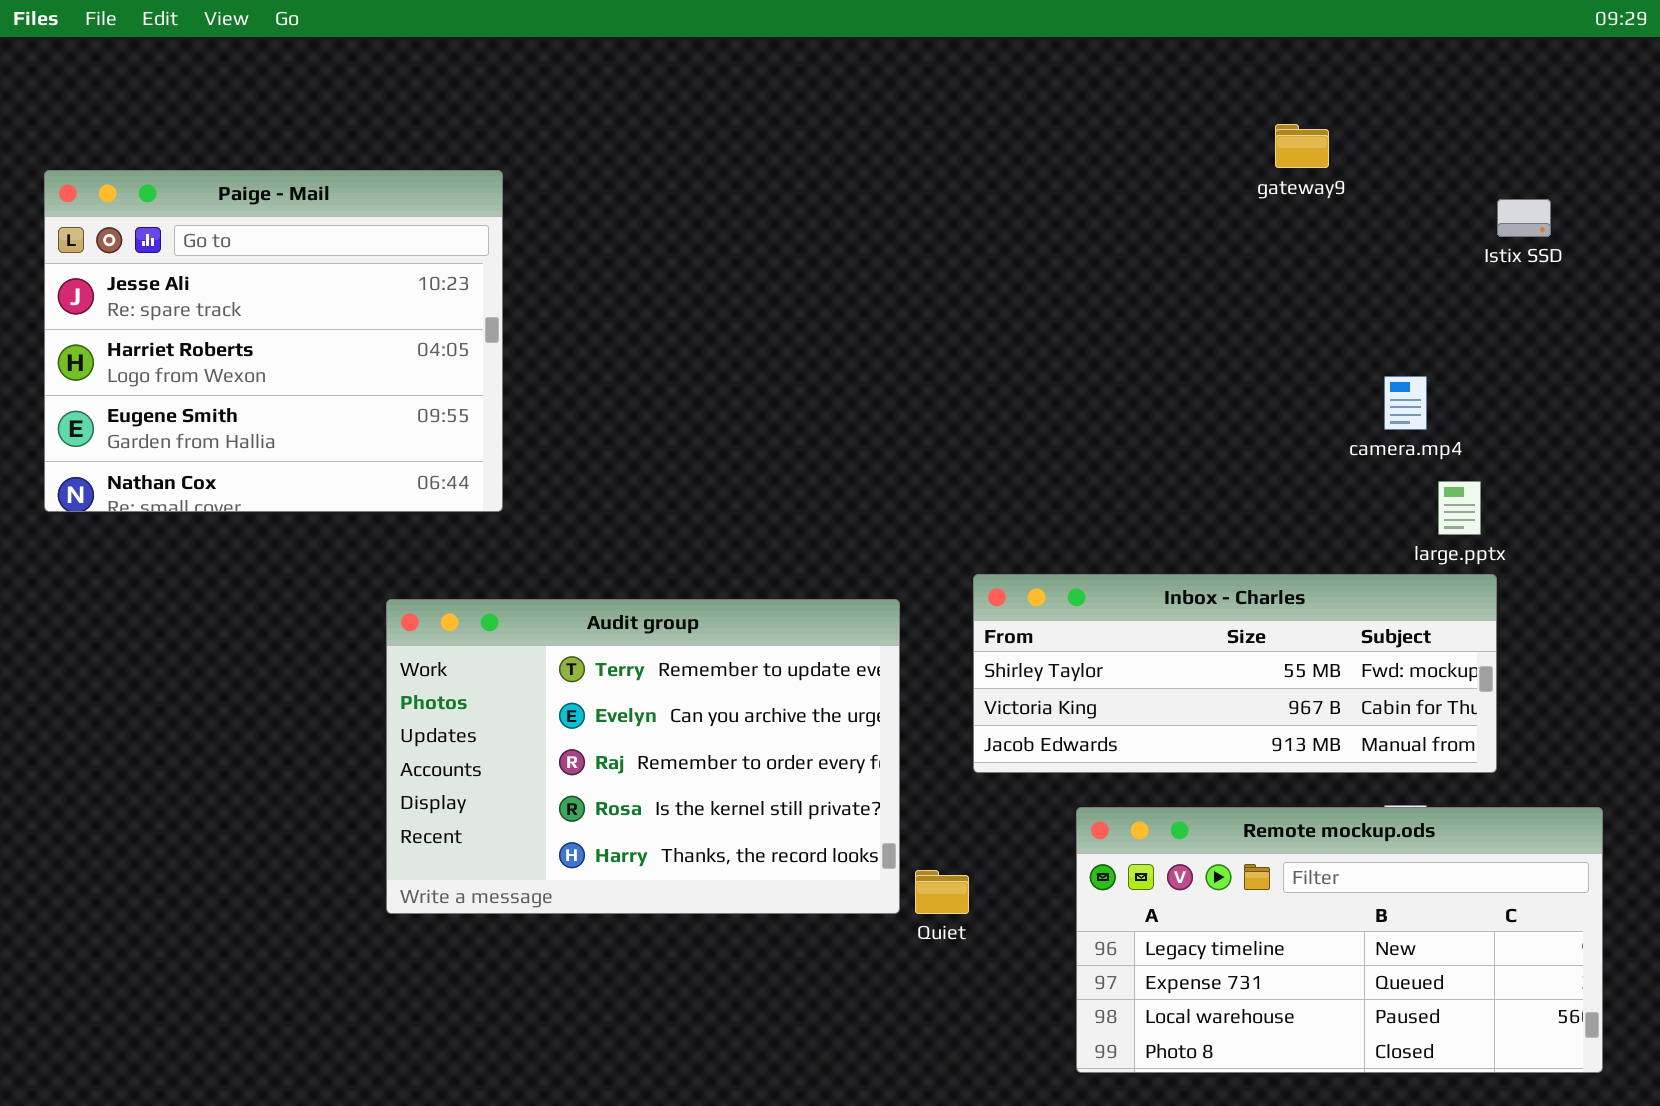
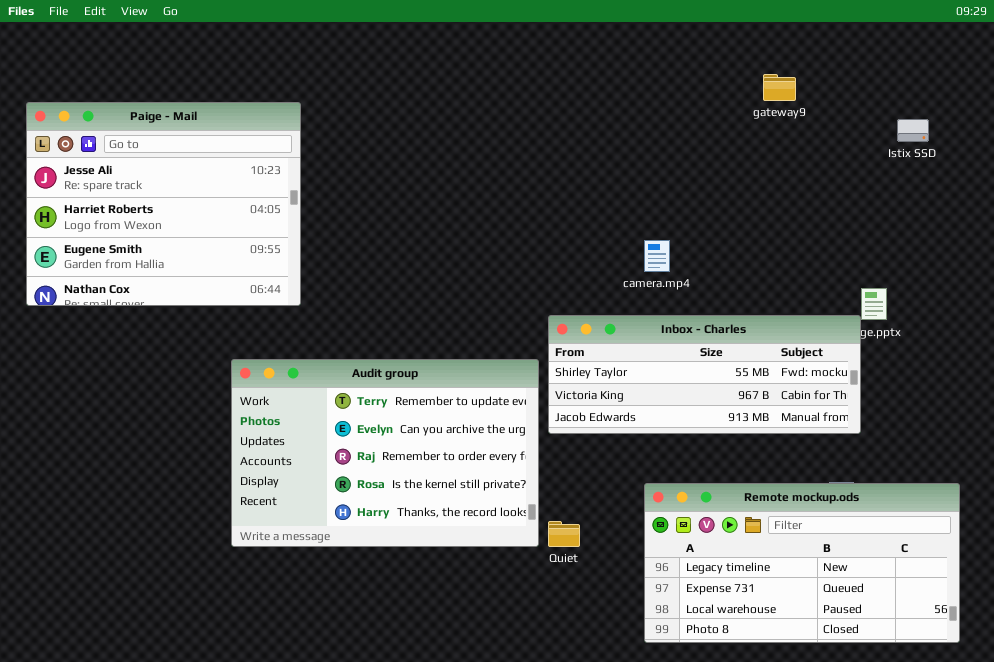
camera.mp4: [1384,376,1427,430] -> [644,240,670,272], moved
Inbox - Charles: [973,574,1497,773] -> [548,315,861,434], moved

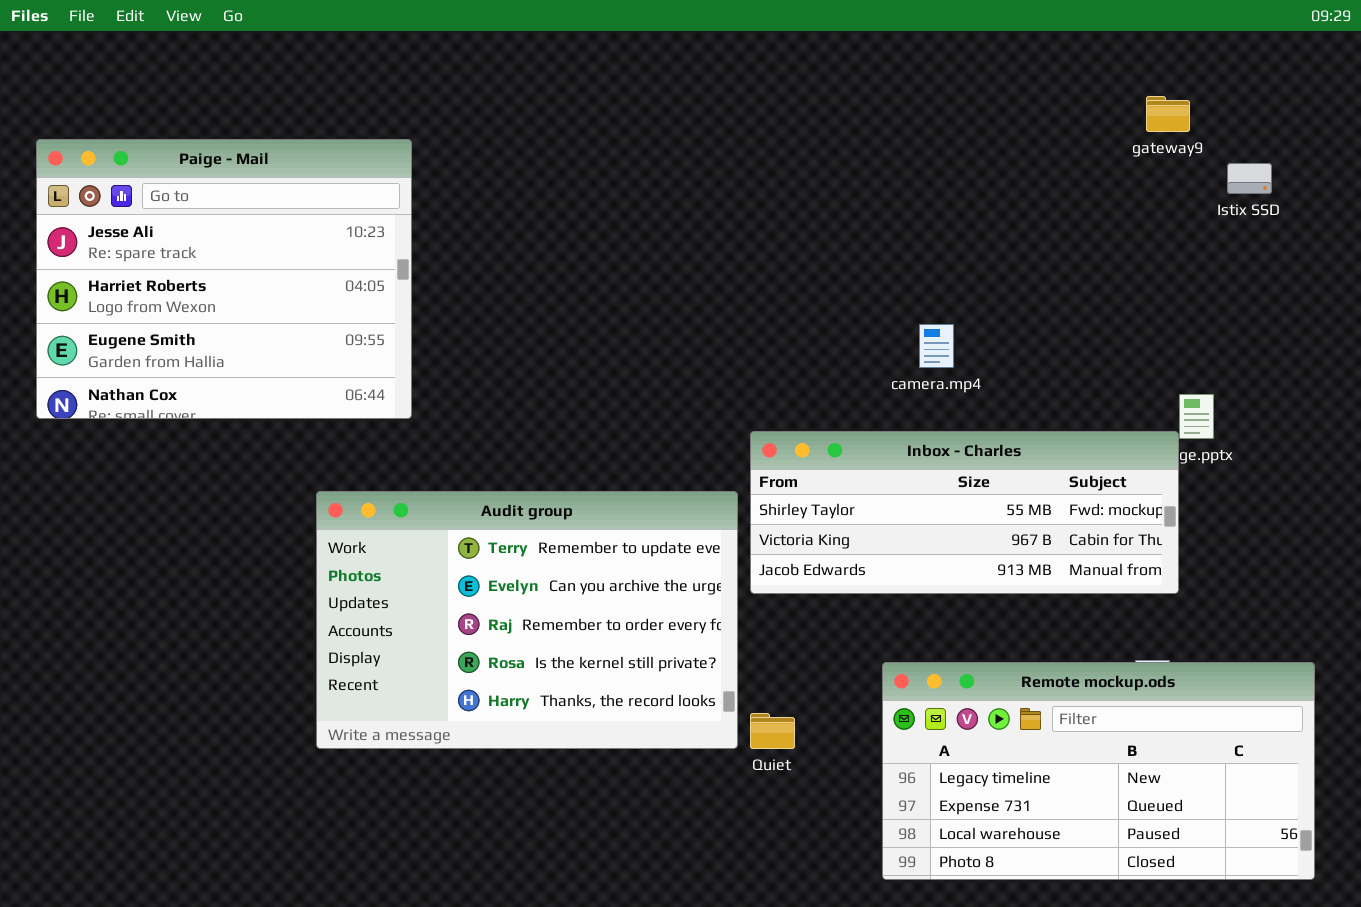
gateway9: [763,74,796,101] -> [1146,96,1190,132], moved
camera.mp4: [644,240,670,272] -> [919,324,954,368], moved

